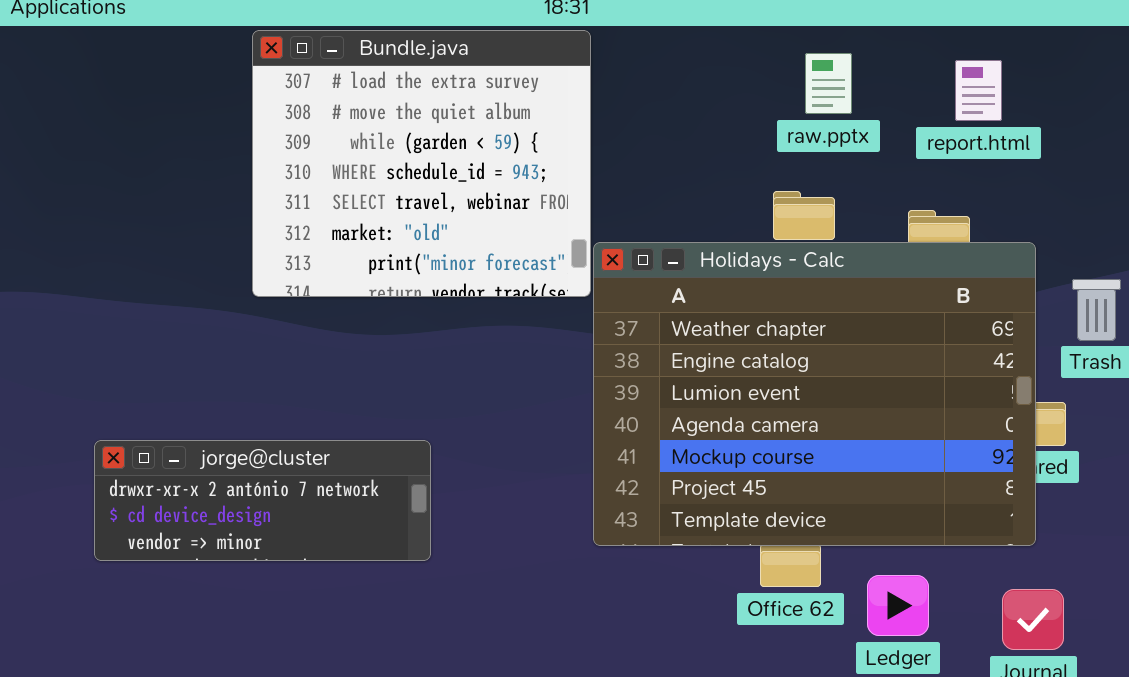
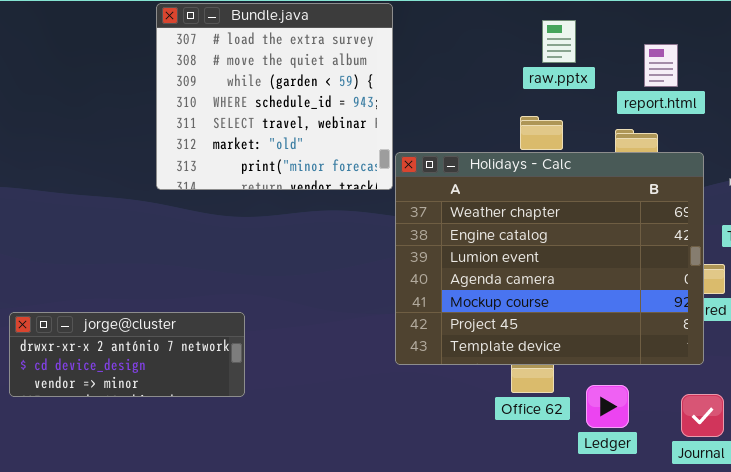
report.html: [955,60,1002,121] -> [644,44,678,87], moved
jorge@cluster: [94,440,431,561] -> [9,312,245,397], moved

